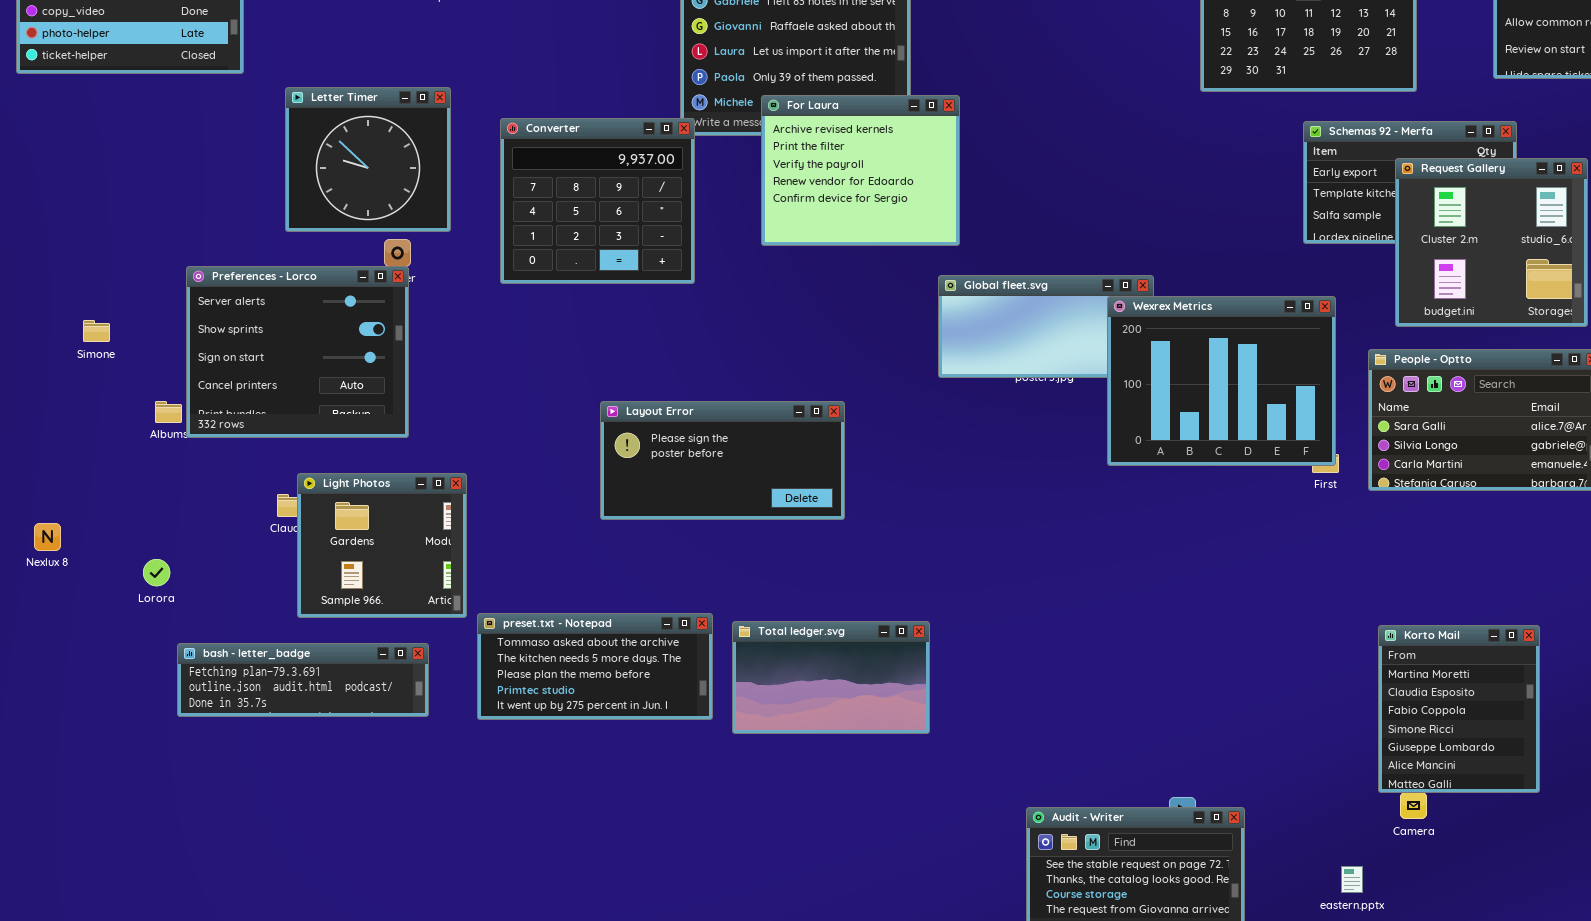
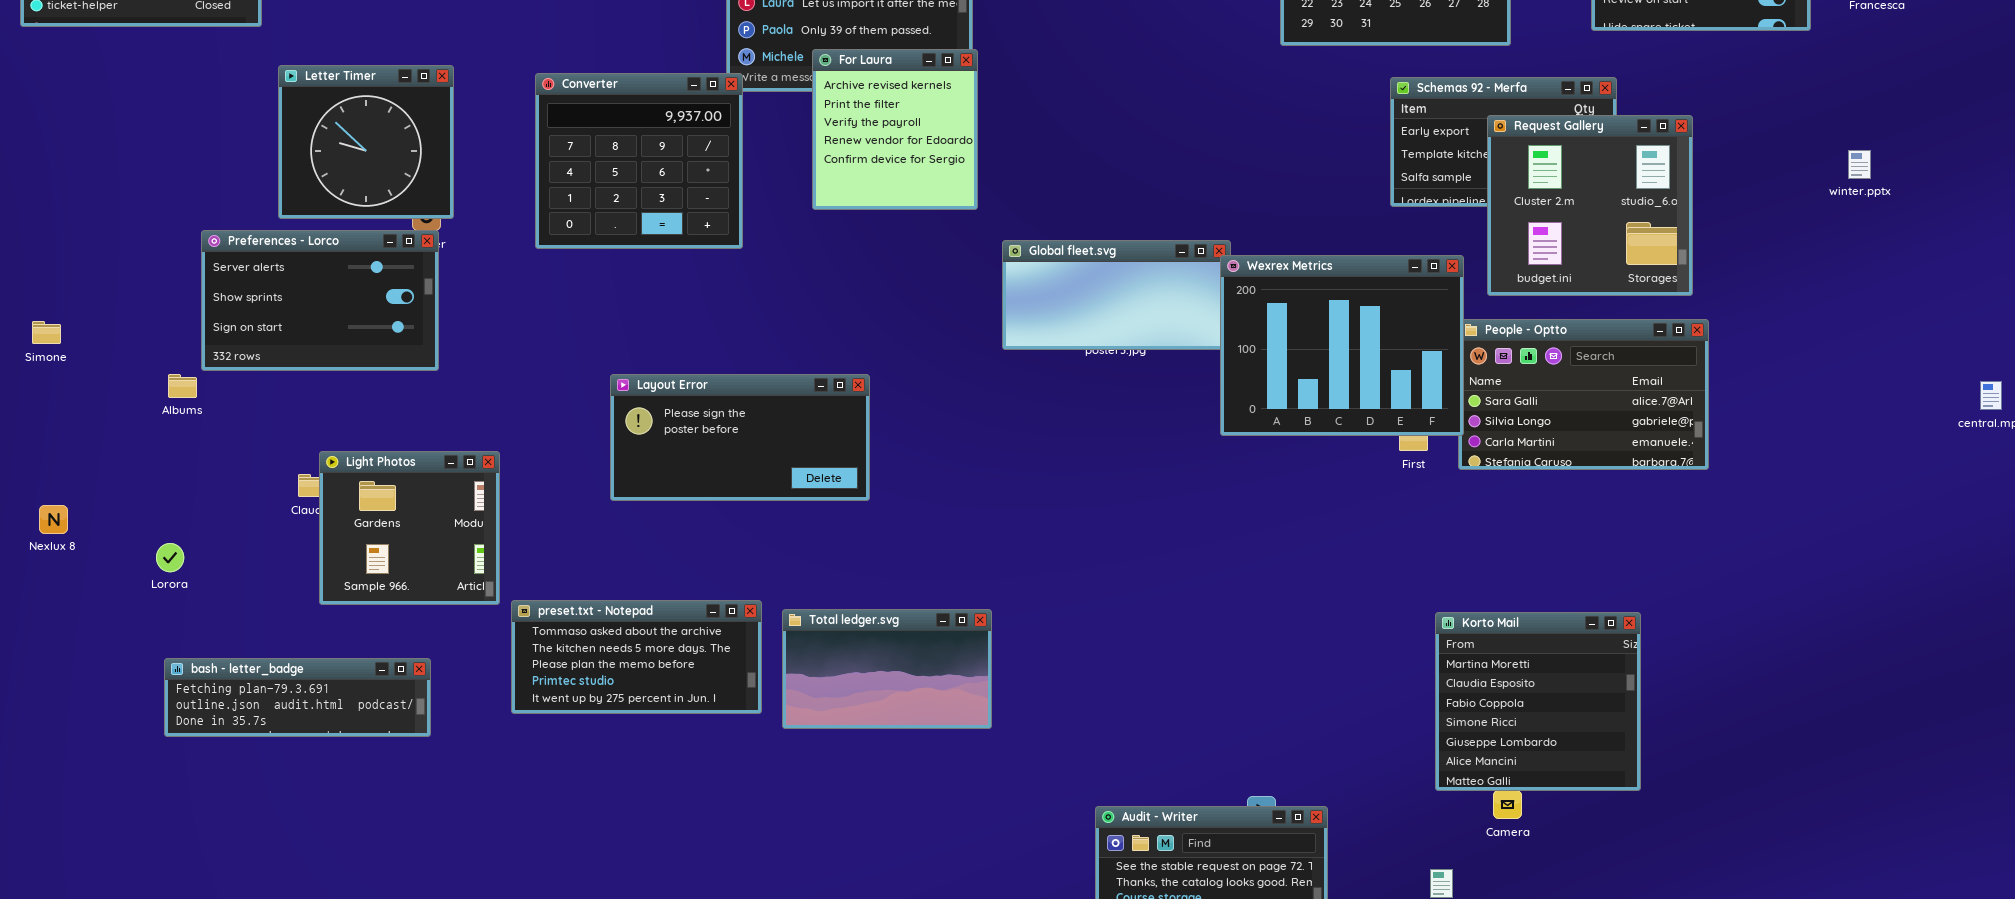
Letter Timer: [285,87,451,232] -> [278,65,454,219], moved
For Laura: [761,95,960,246] -> [812,49,978,210], resized
Preferences - Lorco: [186,266,409,438] -> [201,230,439,371], resized
Wexrex Metrics: [1107,296,1336,466] -> [1220,255,1464,436], moved
Simone: [83,320,110,342] -> [32,321,61,344], moved
Layout Error: [600,401,845,520] -> [610,374,870,501], moved
Korto Mail: [1378,625,1540,793] -> [1435,612,1641,791], resized
bash - letter_badge: [177,643,429,717] -> [164,658,431,737], moved

